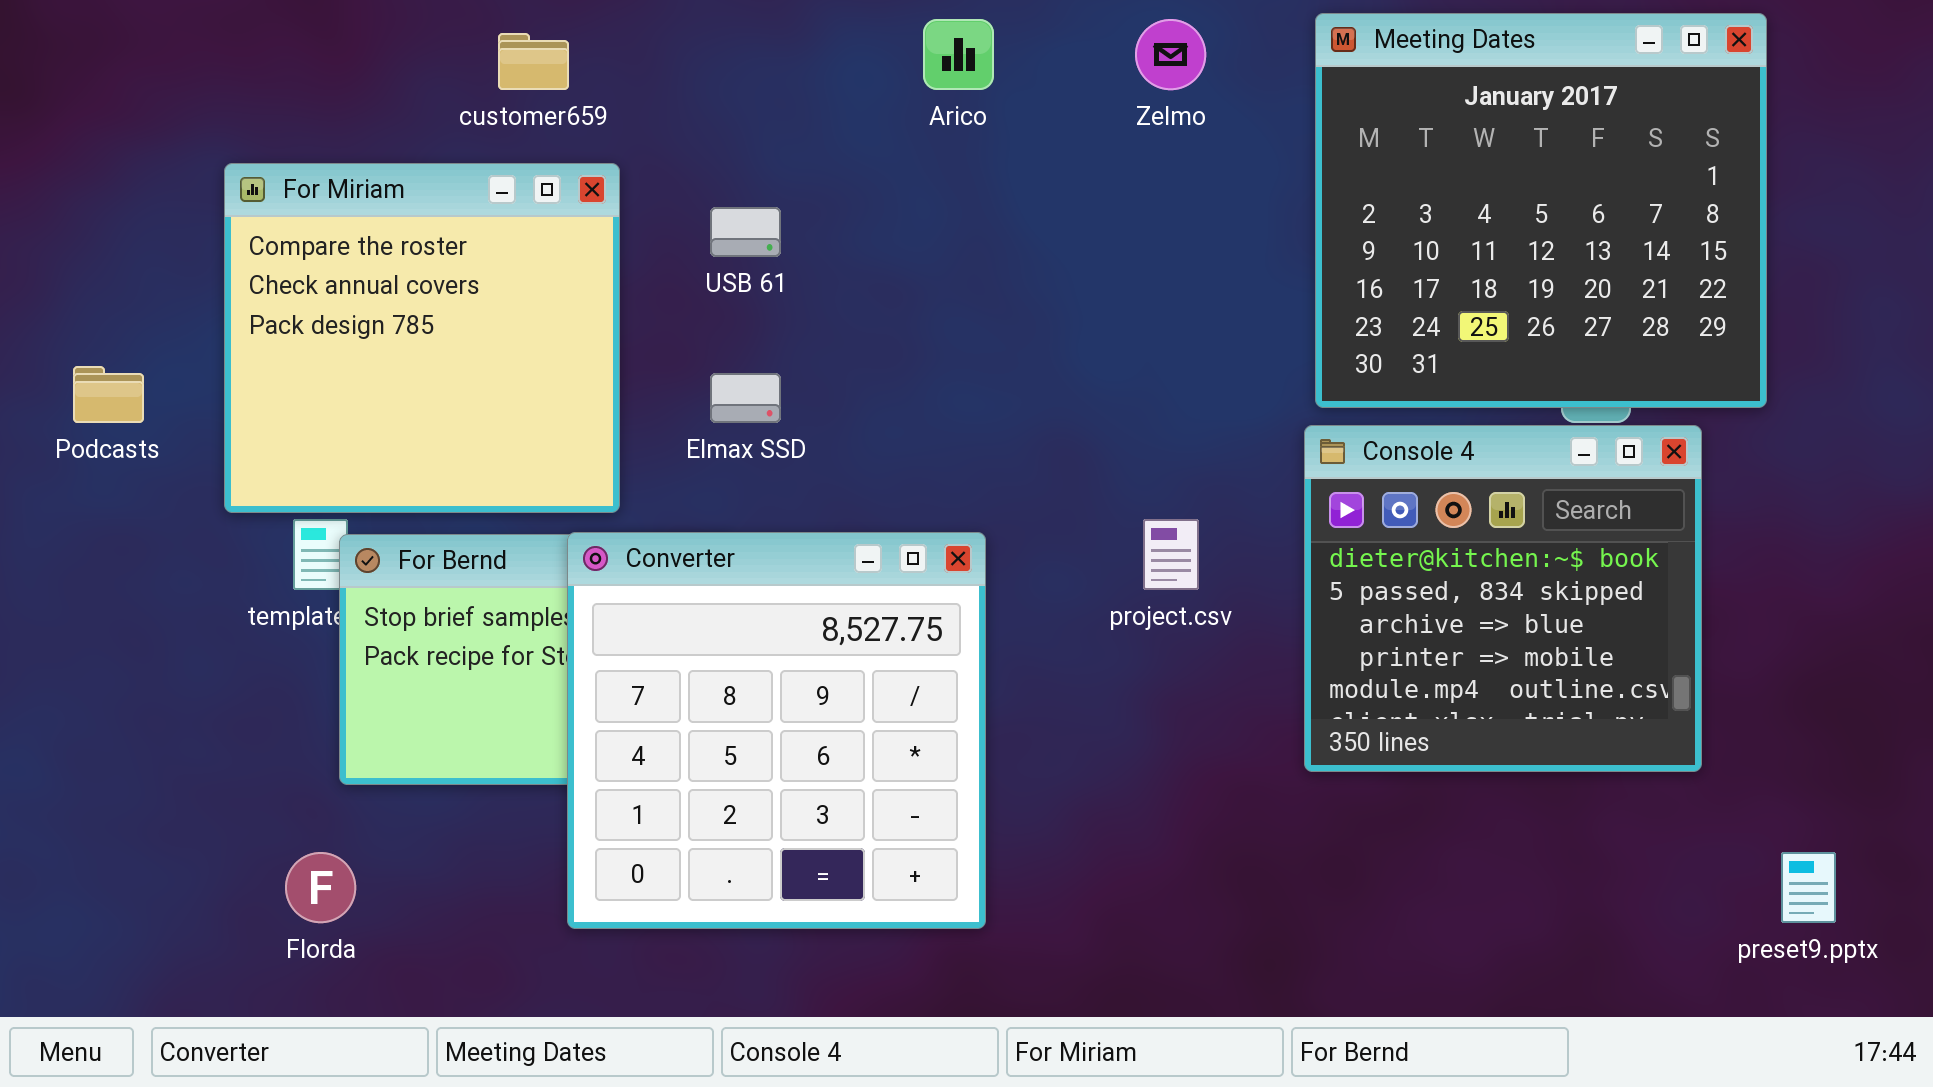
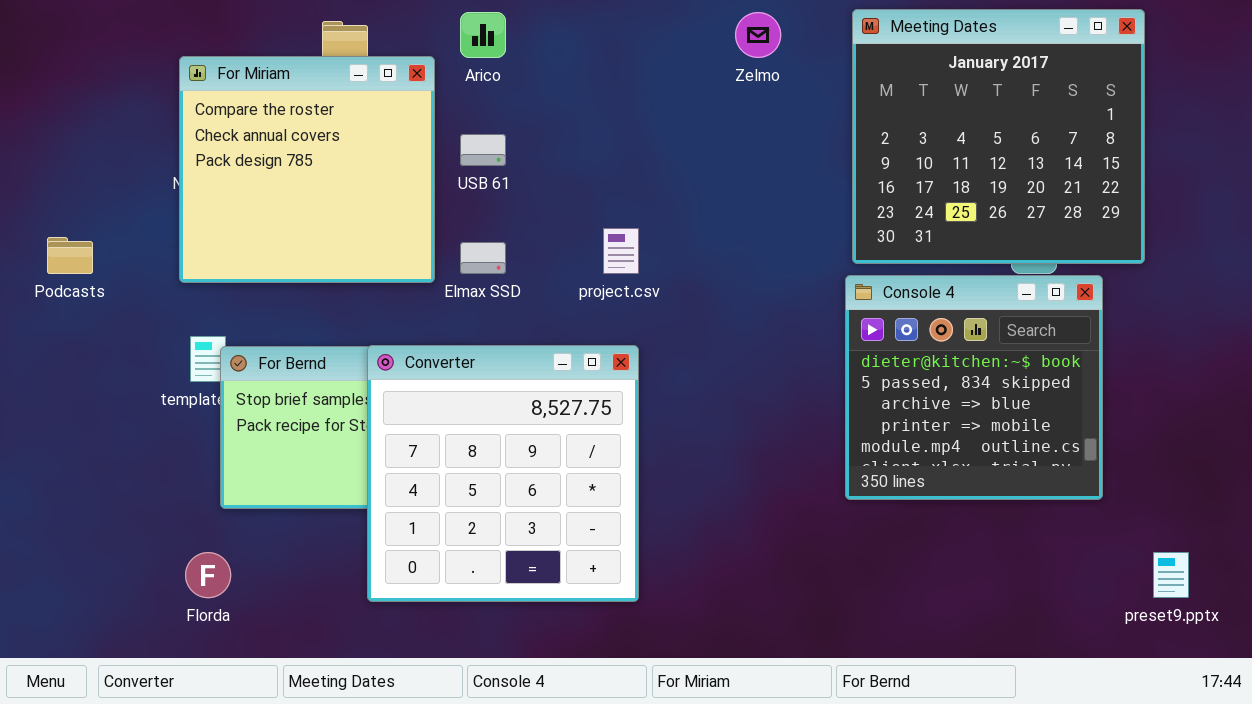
Arico: [923,19,994,90] -> [460,12,506,58], moved
For Miriam: [224,163,620,513] -> [179,56,435,283], moved
project.csv: [1143,519,1199,590] -> [603,228,639,274], moved

